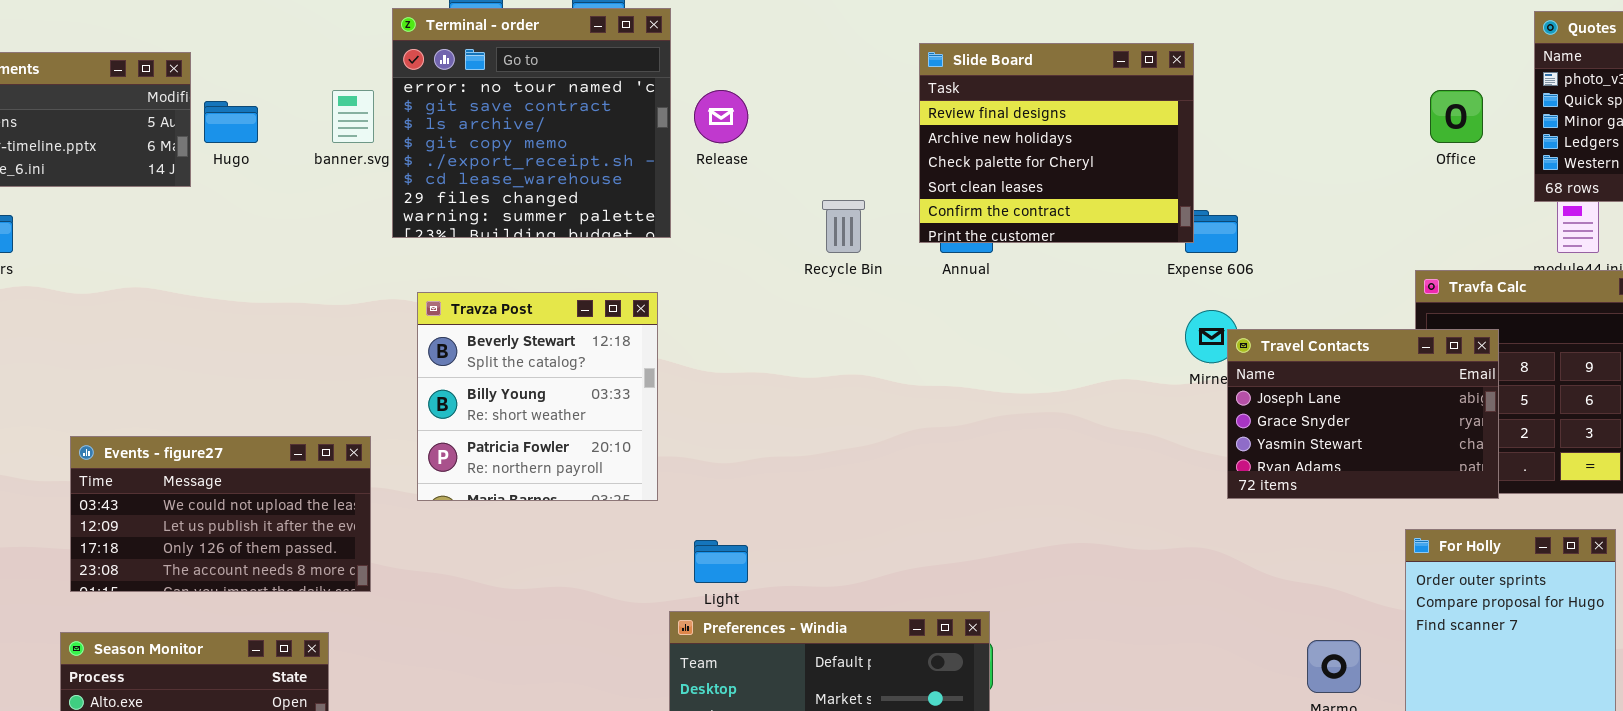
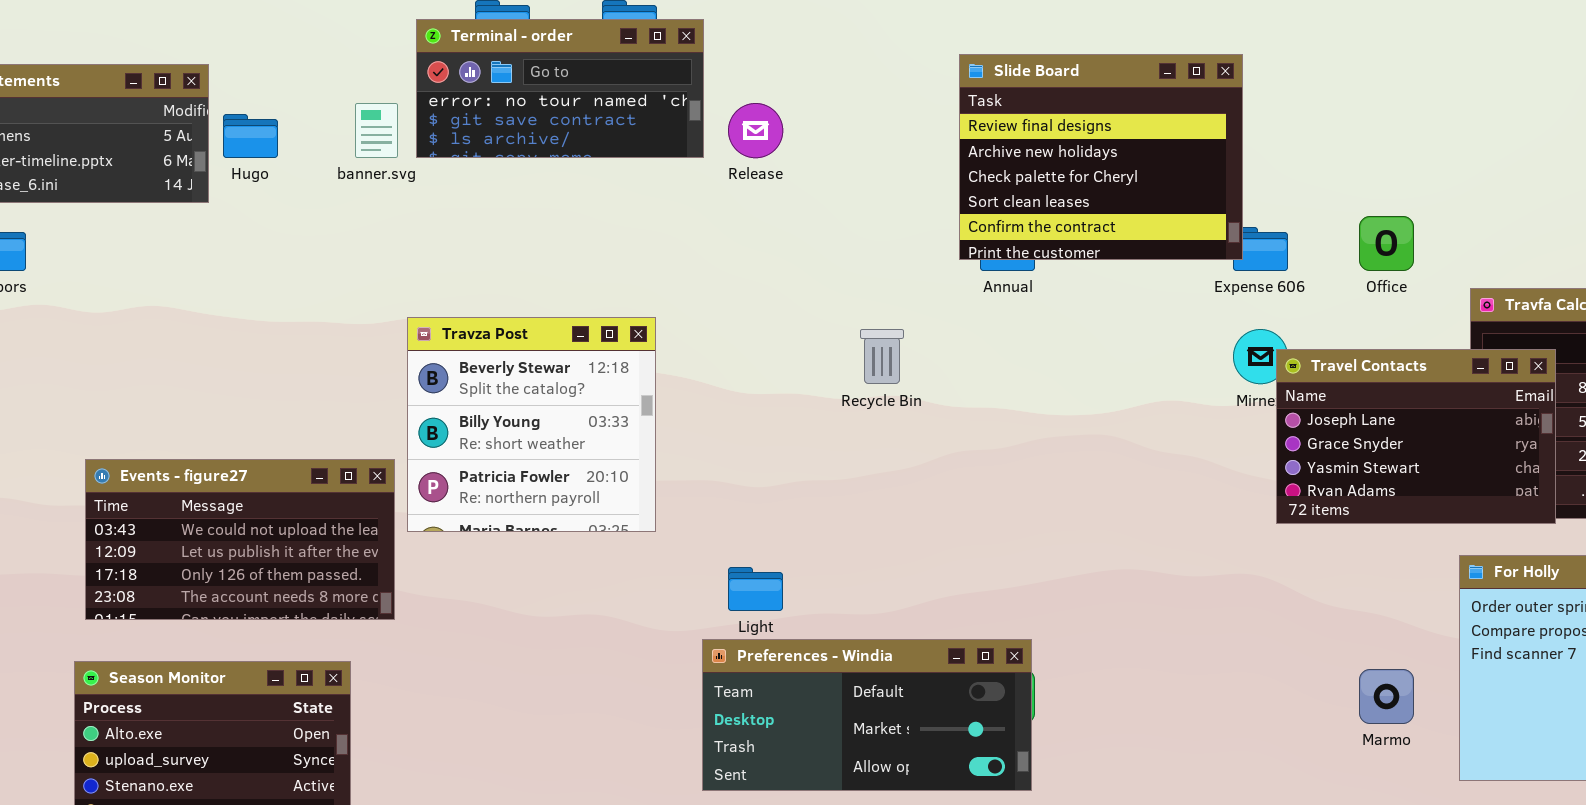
Terminal - order: [392,8,671,238] -> [416,19,704,158], resized
Office: [1430,90,1483,143] -> [1359,216,1414,271], moved
Recycle Bin: [822,200,865,253] -> [860,329,904,384], moved
Travza Post: [417,292,658,501] -> [407,317,656,532], moved

